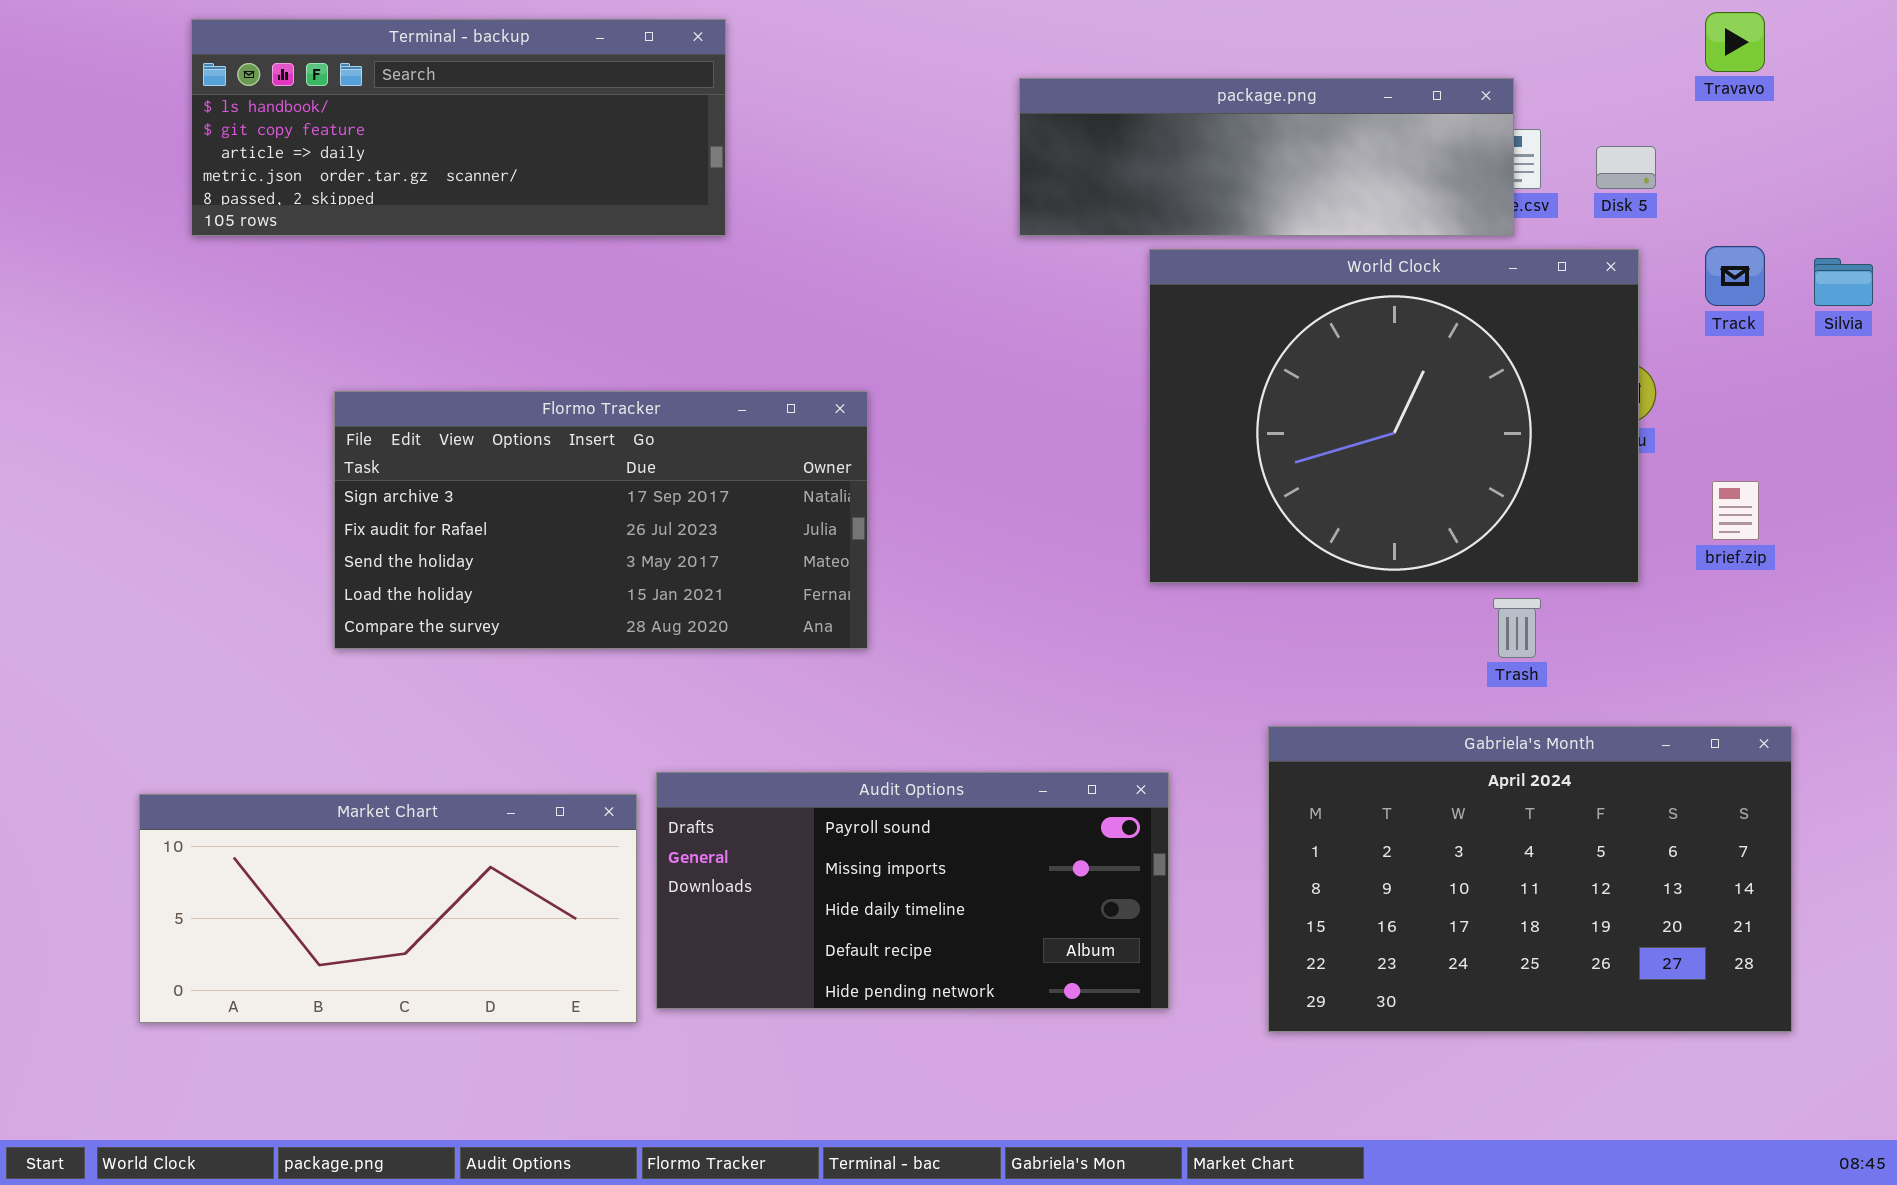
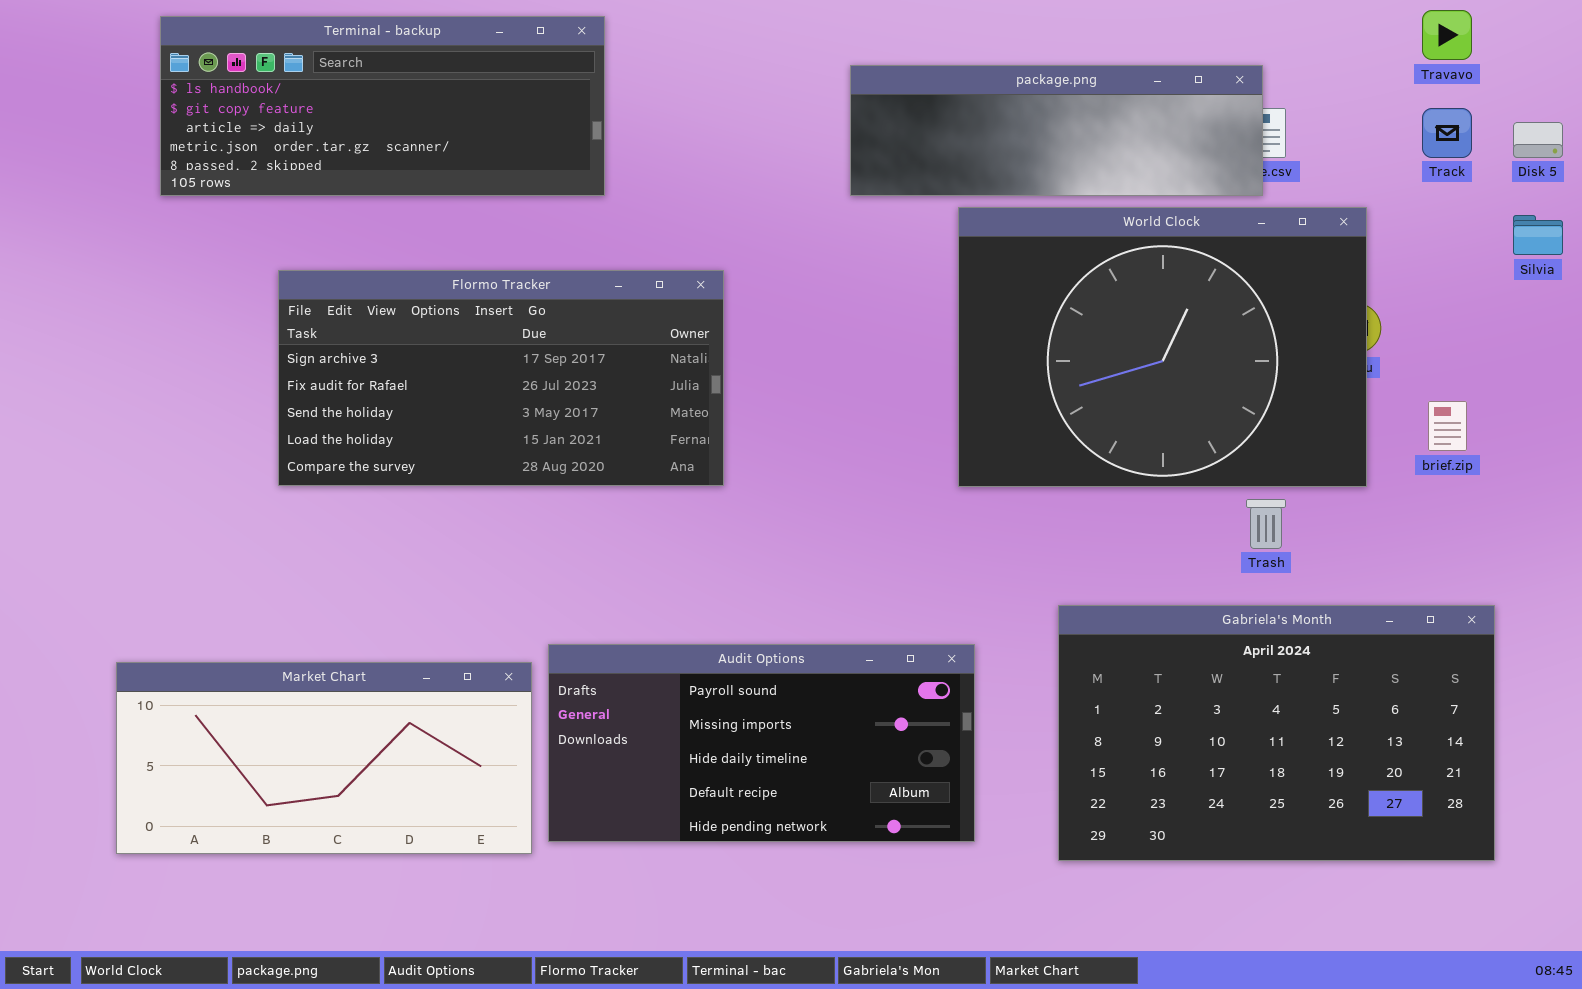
Disk 5: [1596,146,1656,189] -> [1513,122,1563,158], moved
Track: [1705,246,1765,306] -> [1422,108,1472,158], moved
Flormo Tracker: [334,391,868,649] -> [278,270,724,486], moved

